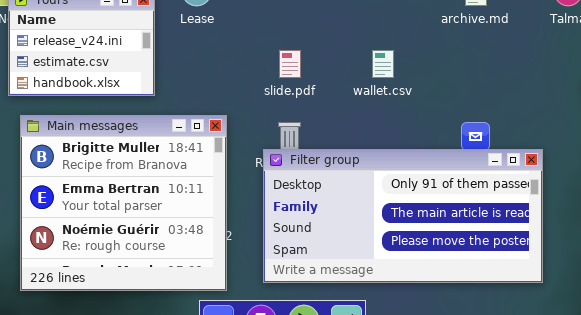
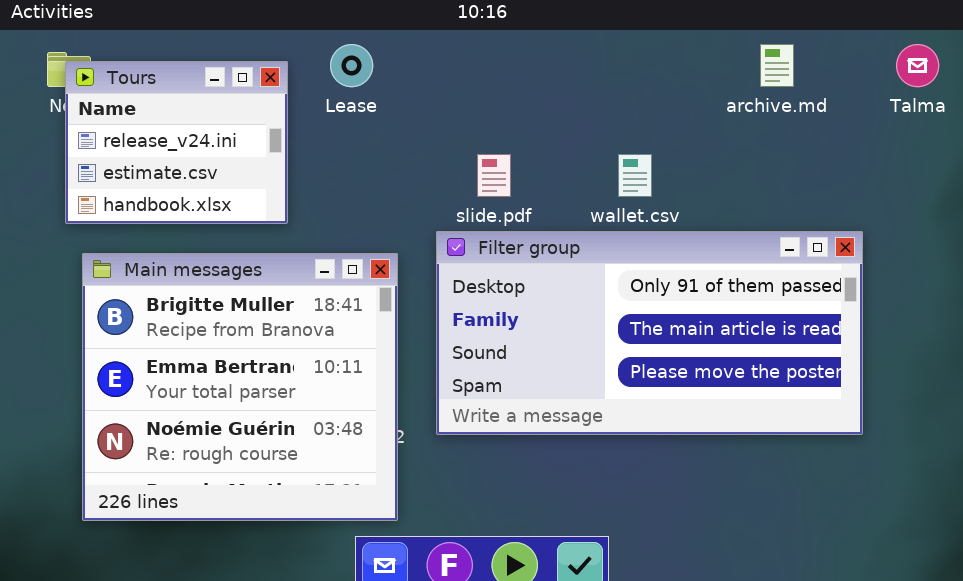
Filter group: [263,149,543,283] -> [436,231,863,435], moved

